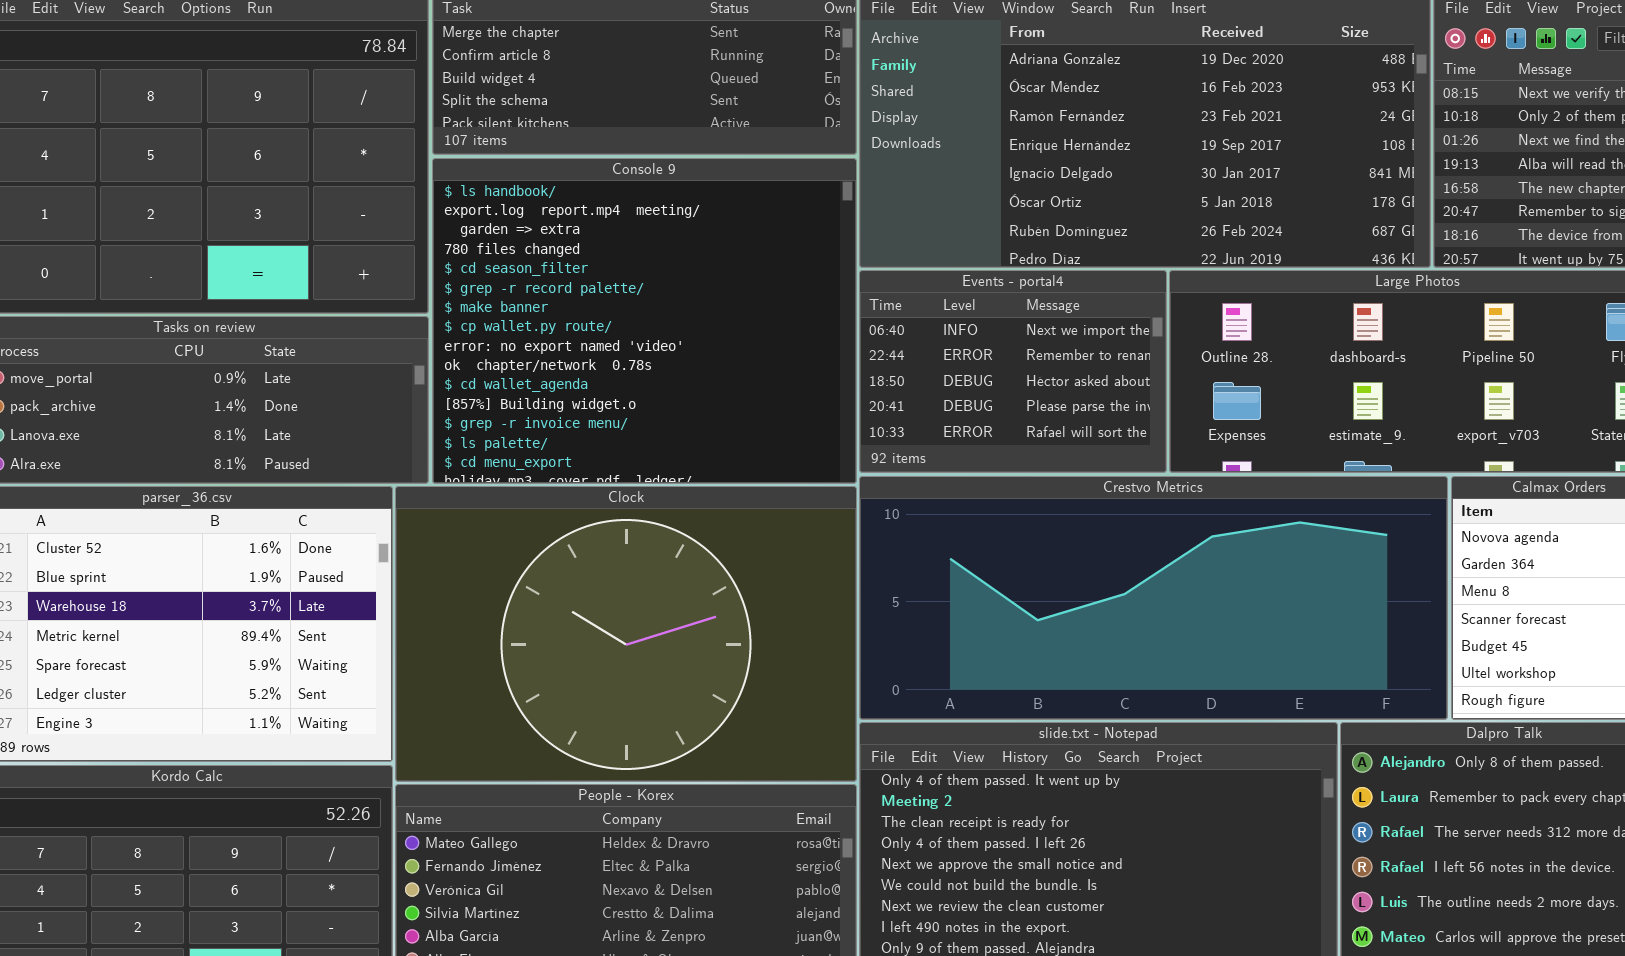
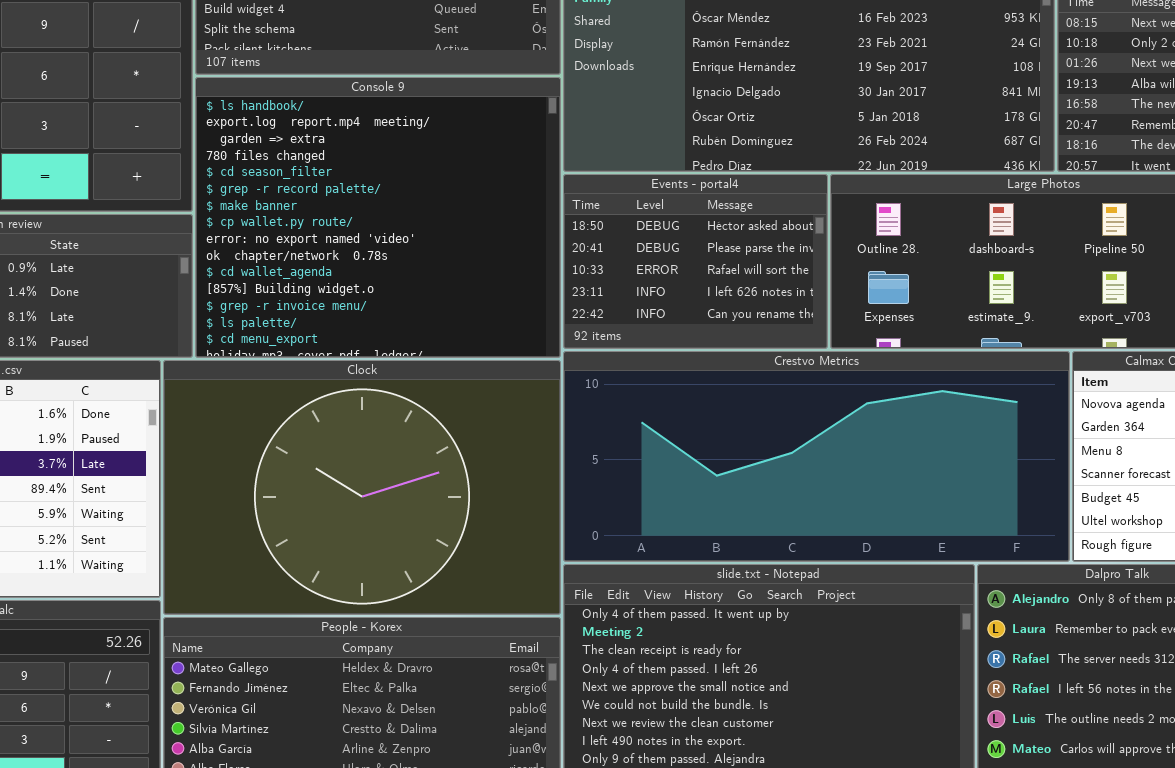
Events - portal4: [859,270,1167,473] -> [563,174,828,349], scrolled down 2 rows

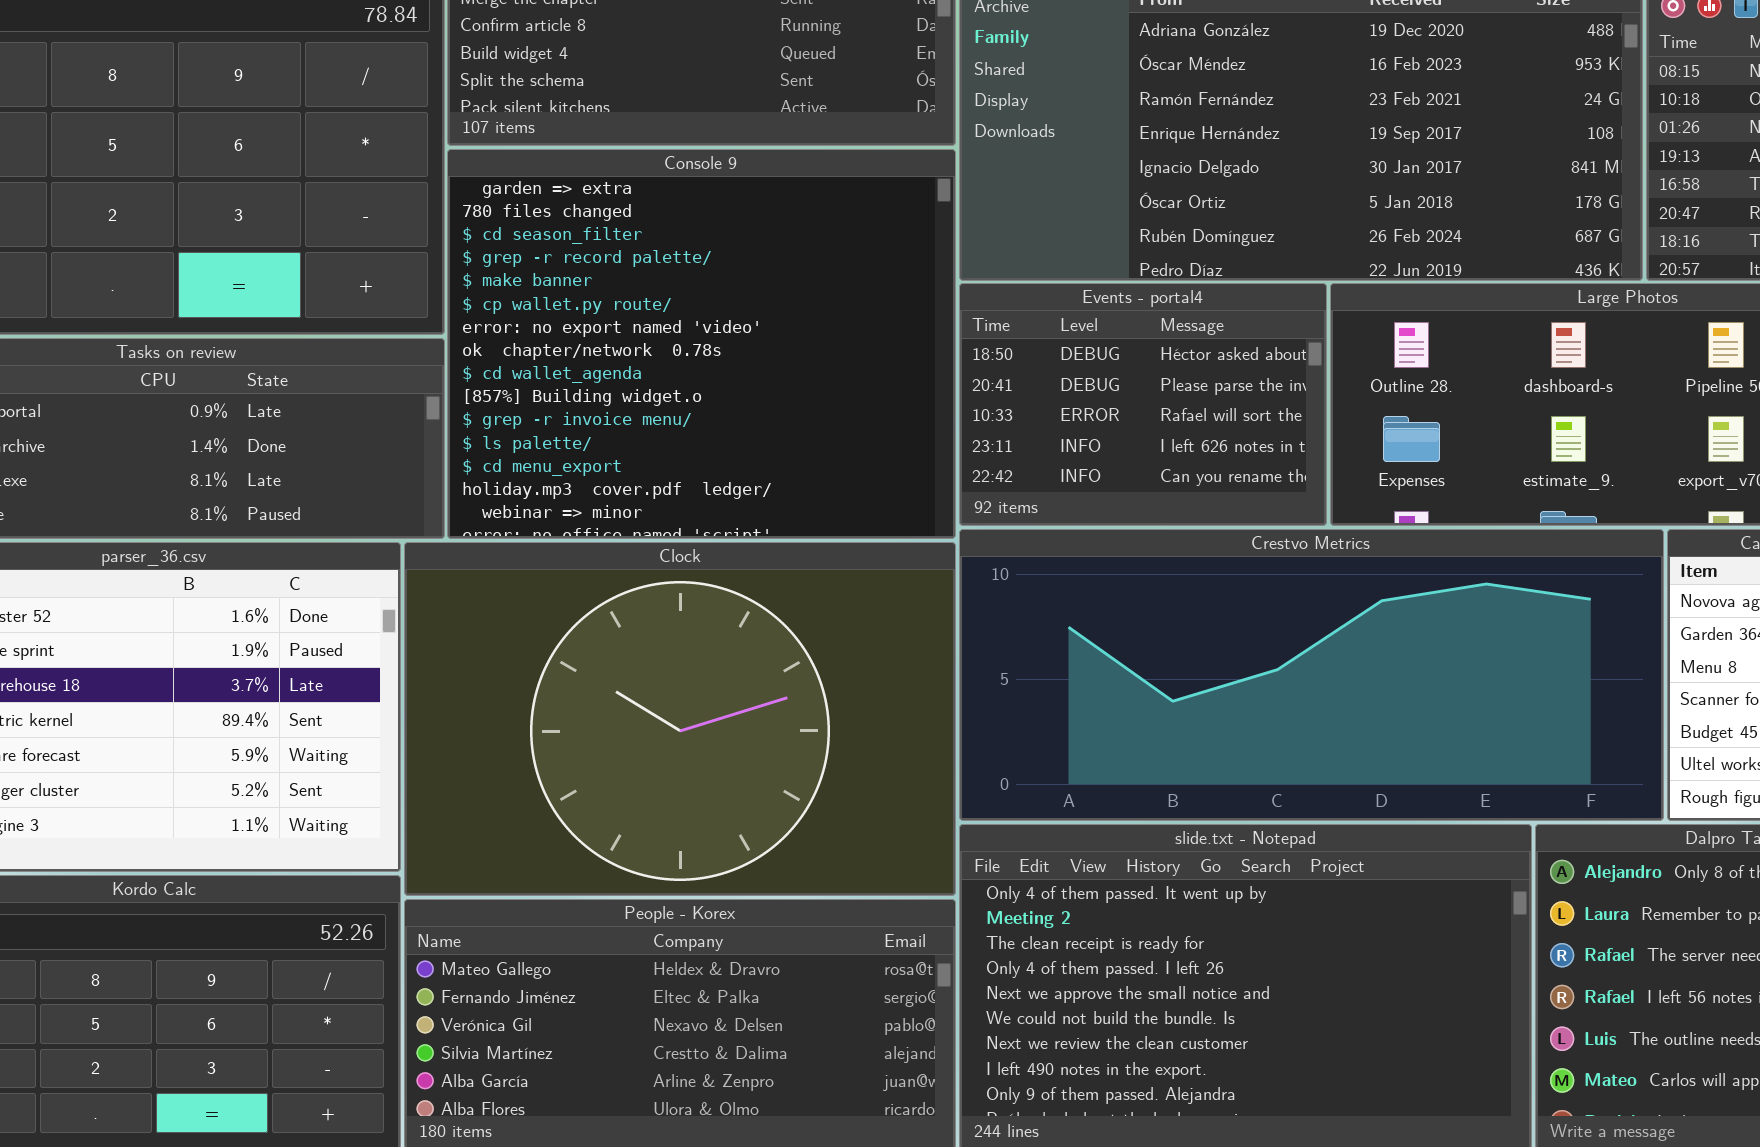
Console 9: [195,77,561,358] -> [447,149,956,539], scrolled down 2 rows

